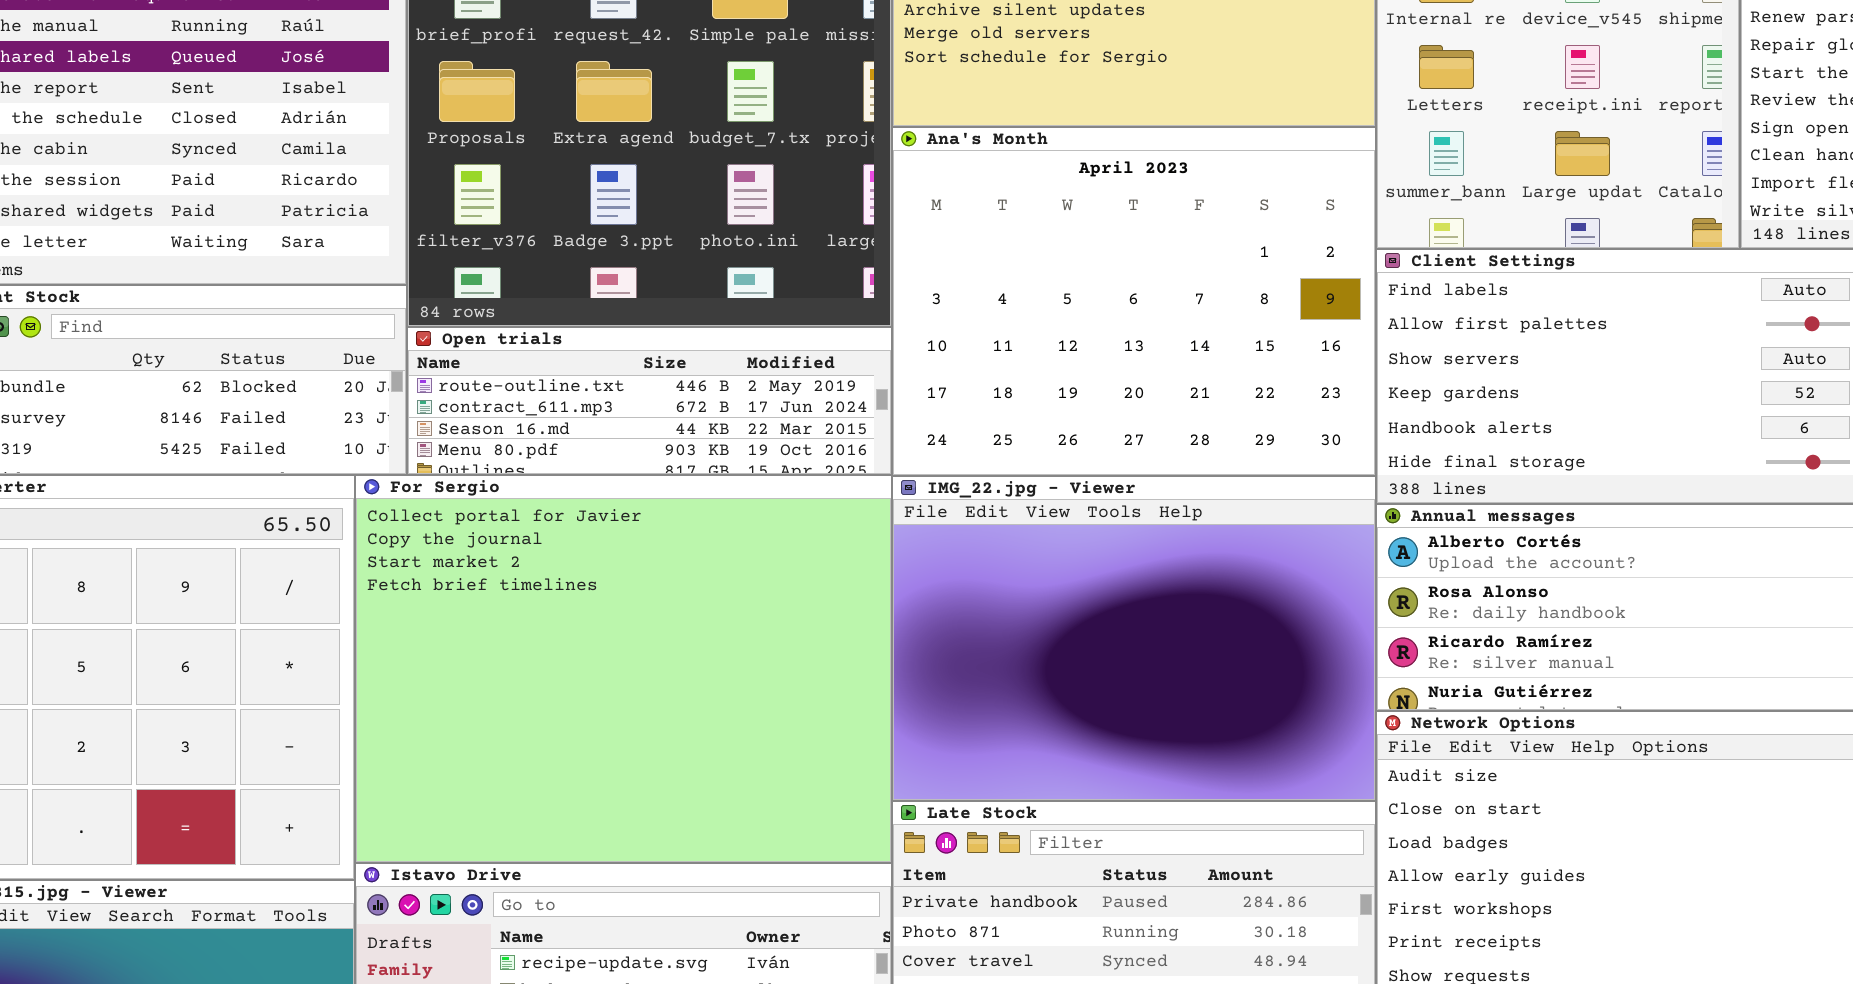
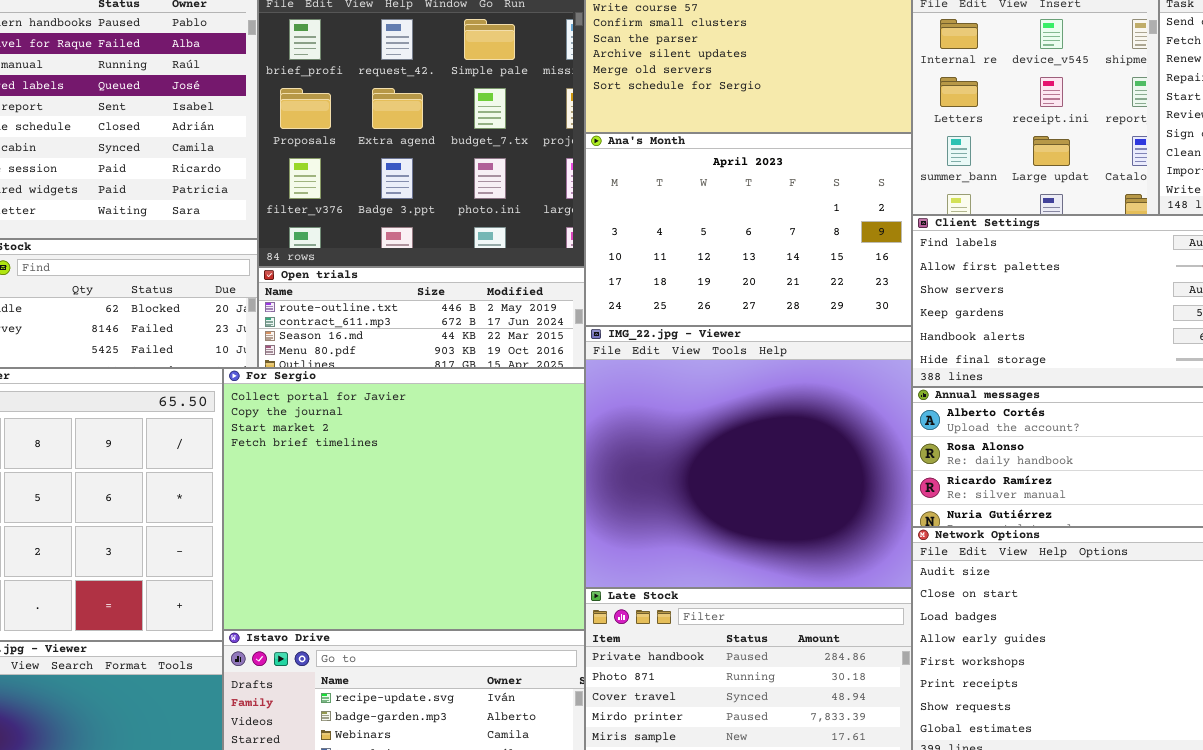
Ana's Month: [892,127,1376,476] -> [585,133,912,326], resized
IMG_22.jpg - Viewer: [892,476,1376,801] -> [585,326,912,588], resized

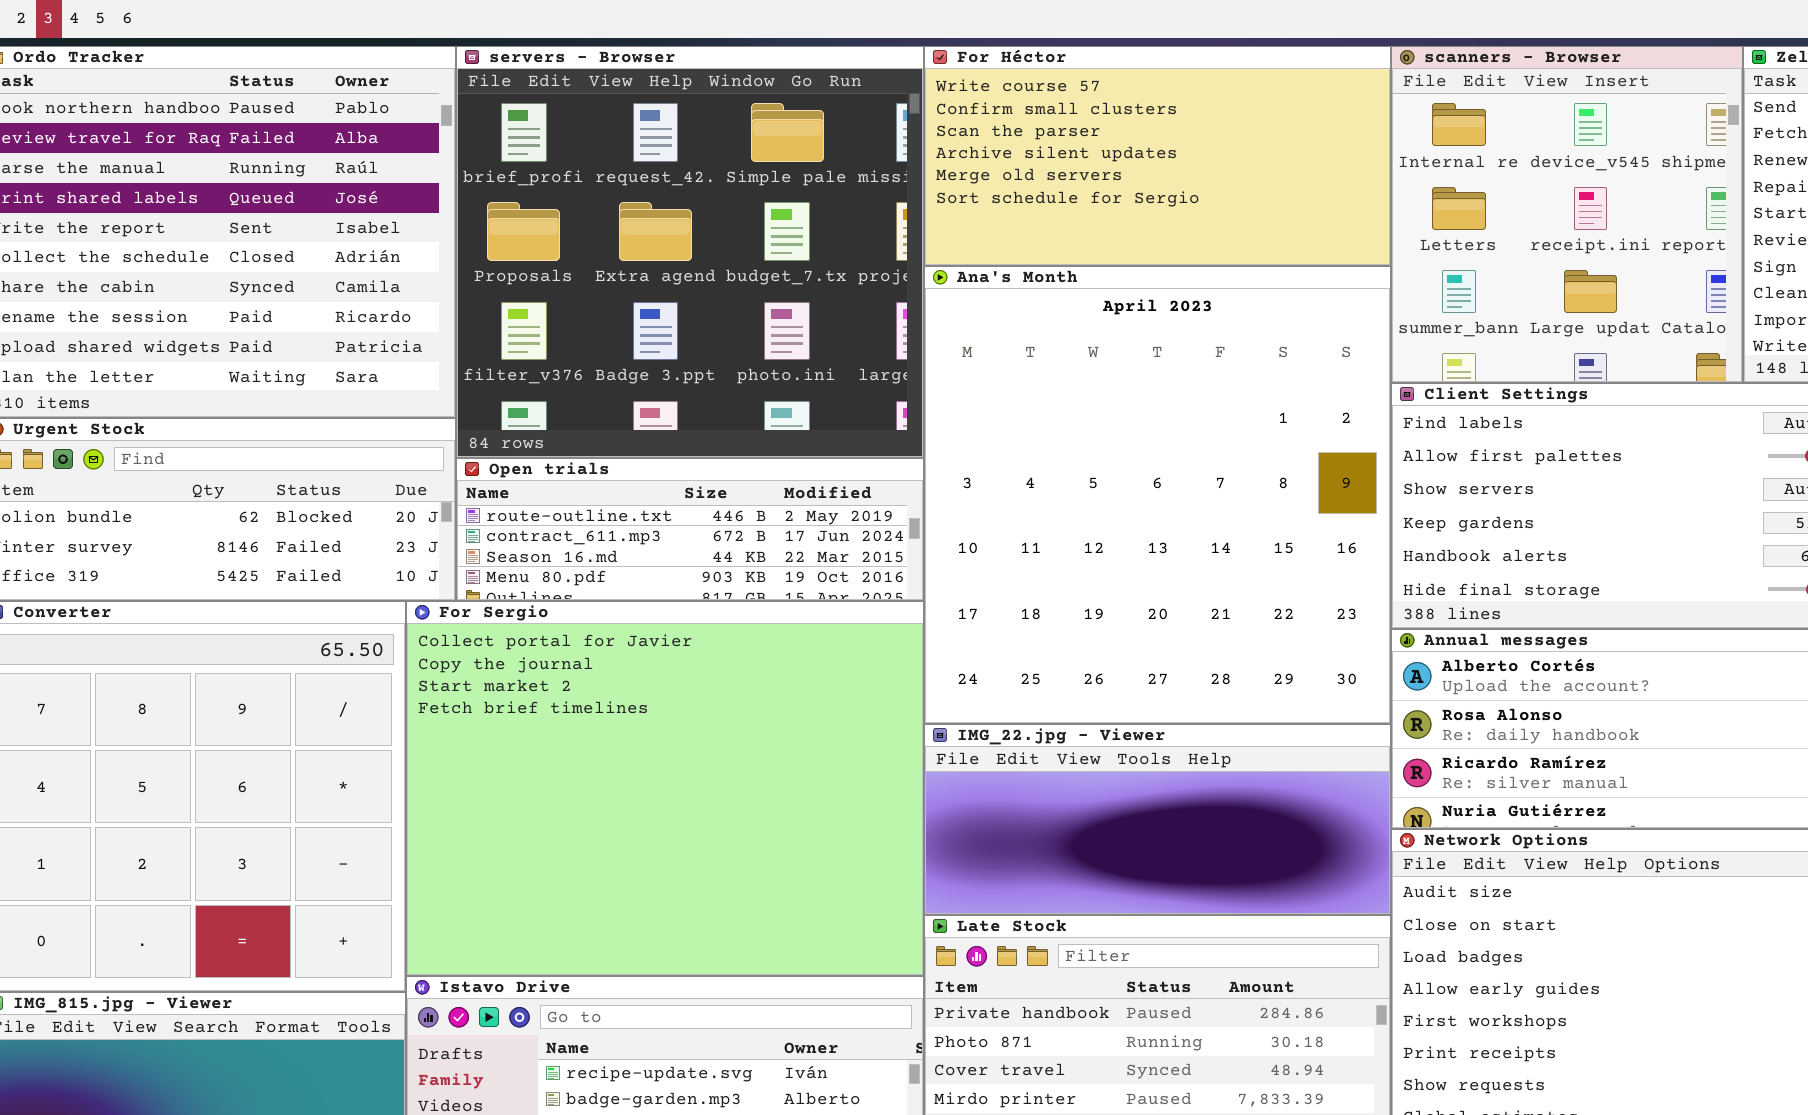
Ana's Month: [585,133,912,326] -> [924,266,1391,724], resized
IMG_22.jpg - Viewer: [585,326,912,588] -> [924,724,1391,915], resized

